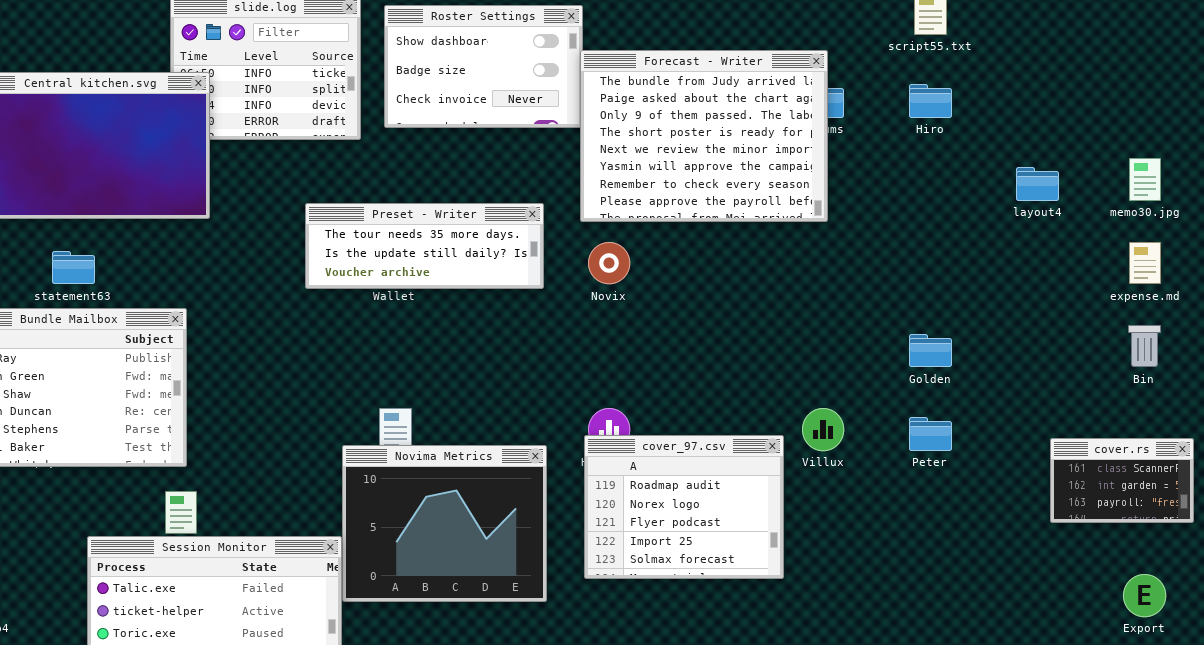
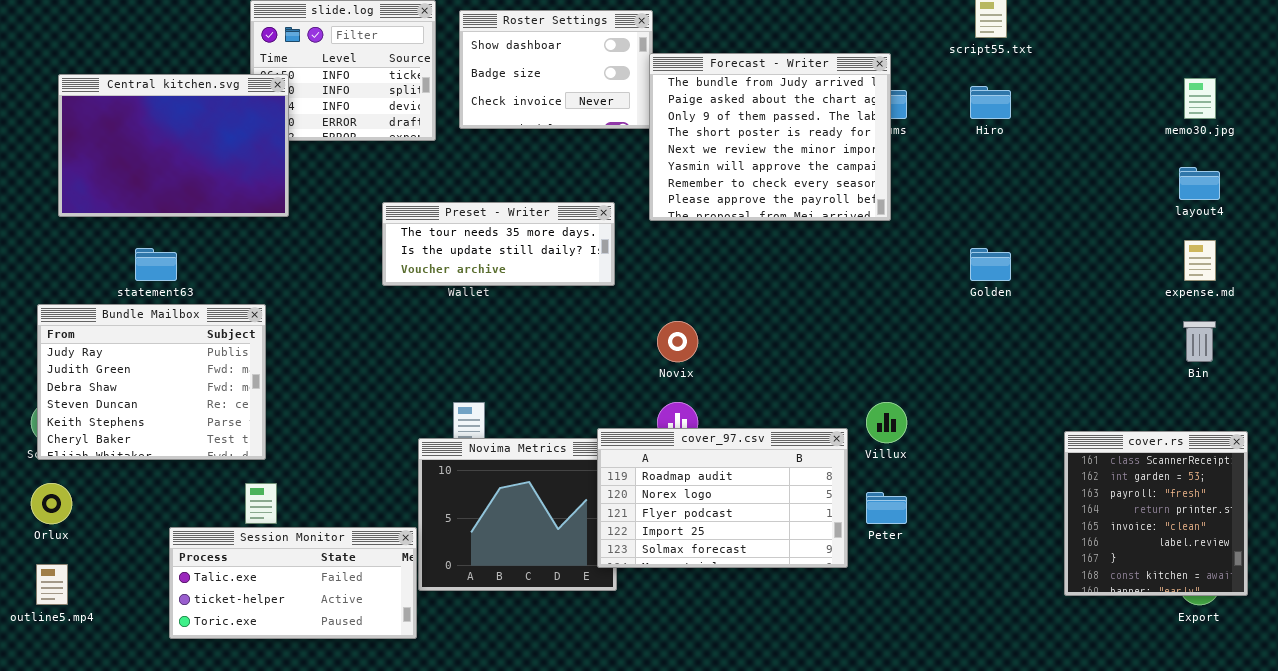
memo30.jpg: [1129,158,1161,201] -> [1184,78,1216,119], moved
layout4: [1016,167,1059,201] -> [1179,167,1220,200], moved
Novix: [588,242,630,284] -> [657,321,698,362], moved
Golden: [909,334,952,367] -> [970,248,1011,281], moved
Peter: [909,417,952,451] -> [866,492,907,524], moved
cover_97.csv: [584,435,784,579] -> [597,428,848,568], resized
cover.rs: [1050,438,1194,523] -> [1064,431,1248,596], resized

